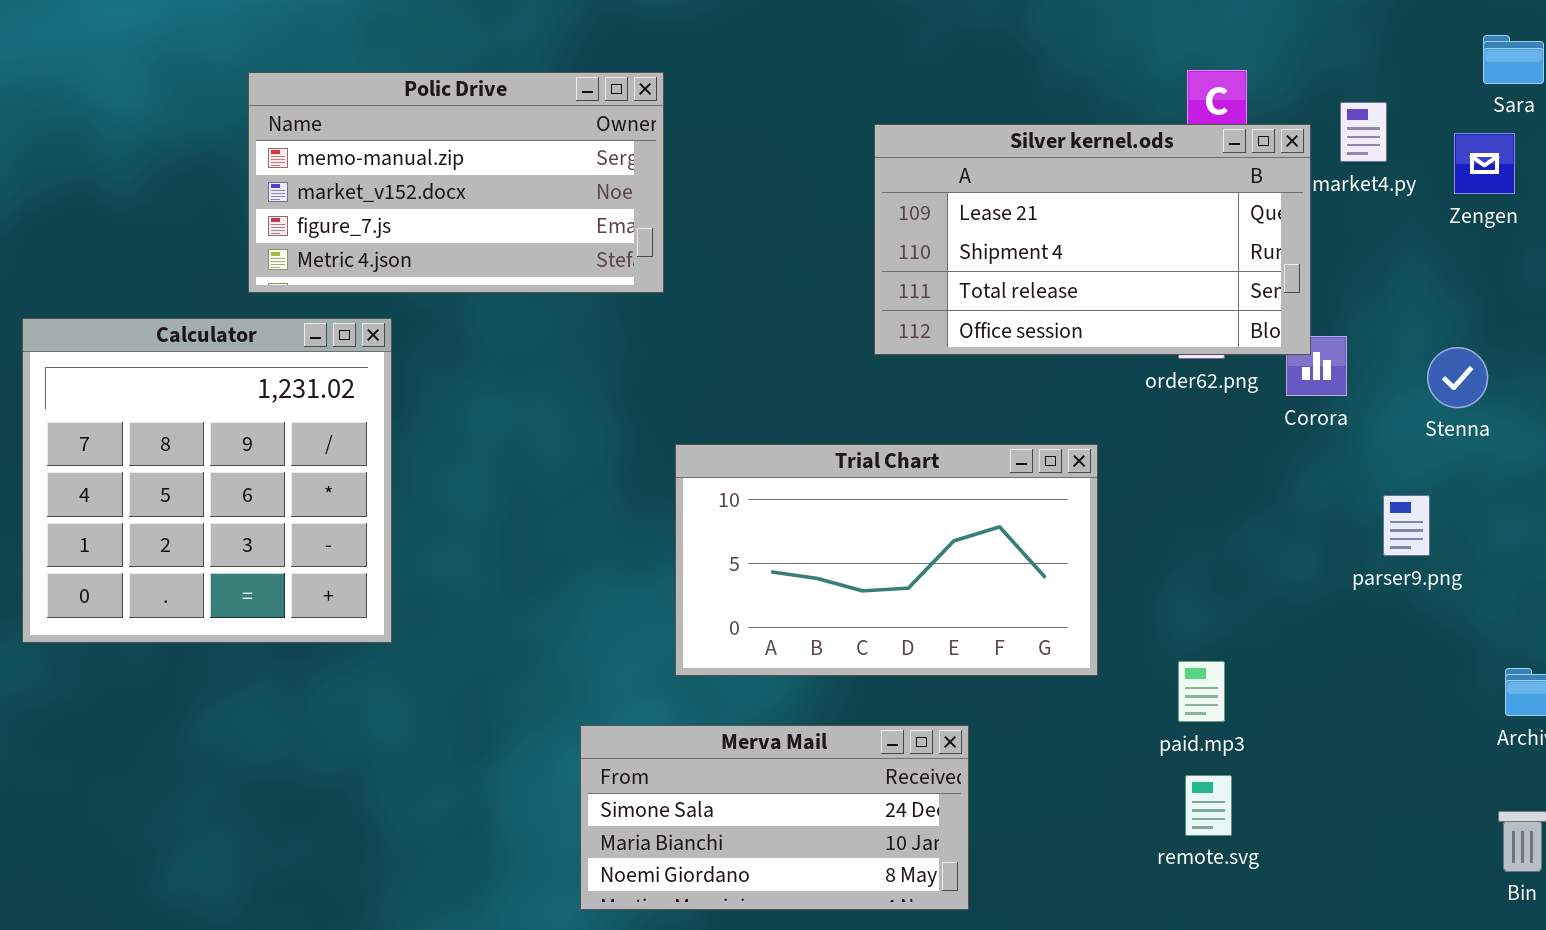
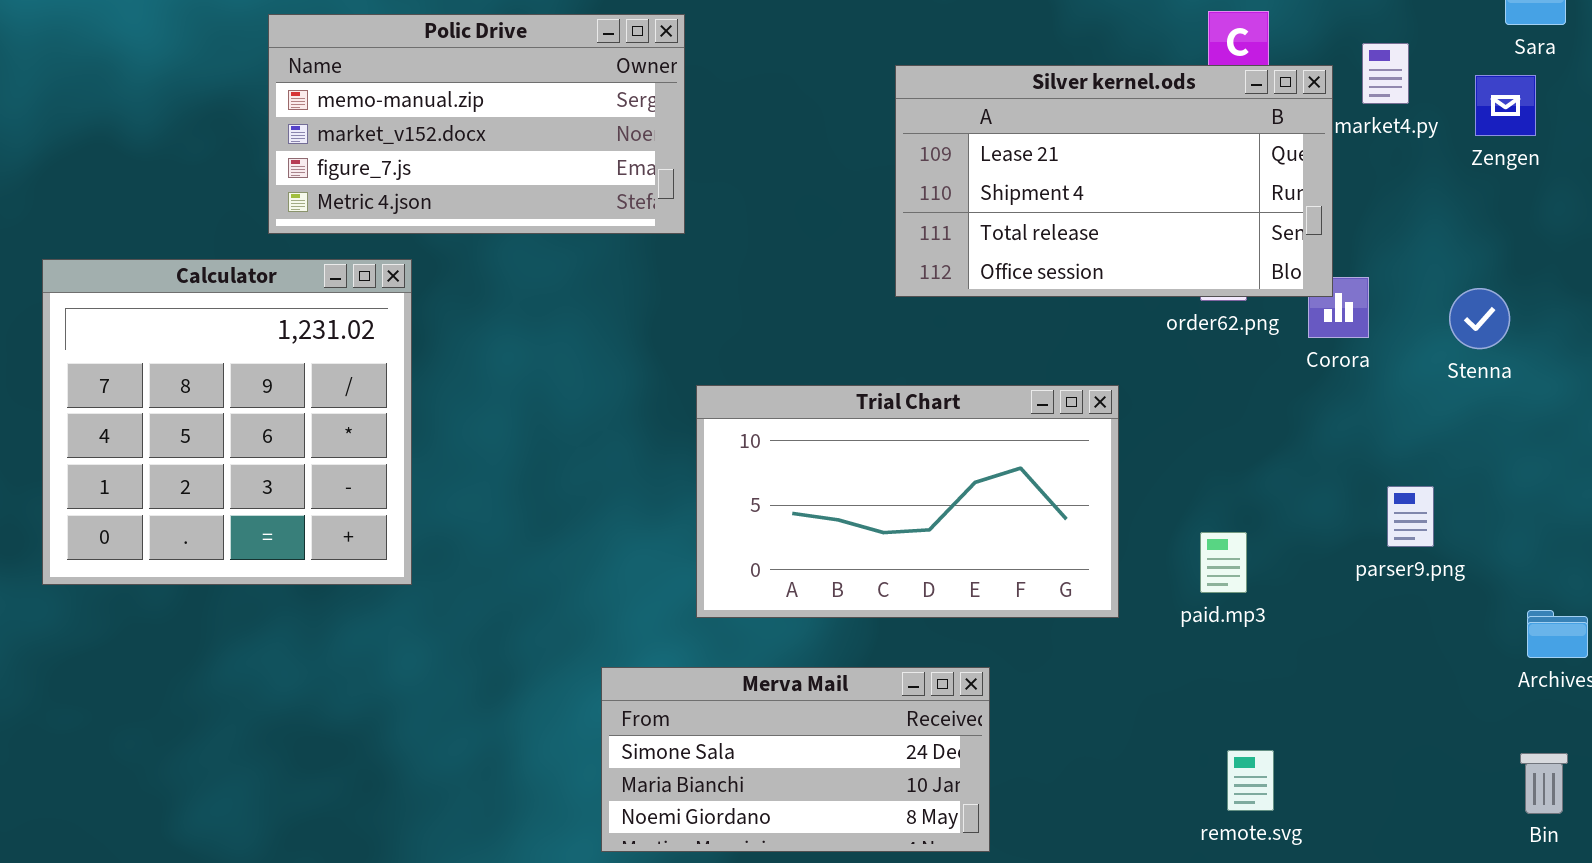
parser9.png: [1383,495,1430,556] -> [1387,486,1434,547], moved
paid.mp3: [1178,661,1225,722] -> [1200,532,1247,593], moved
remote.svg: [1185,775,1232,836] -> [1227,750,1274,811], moved

